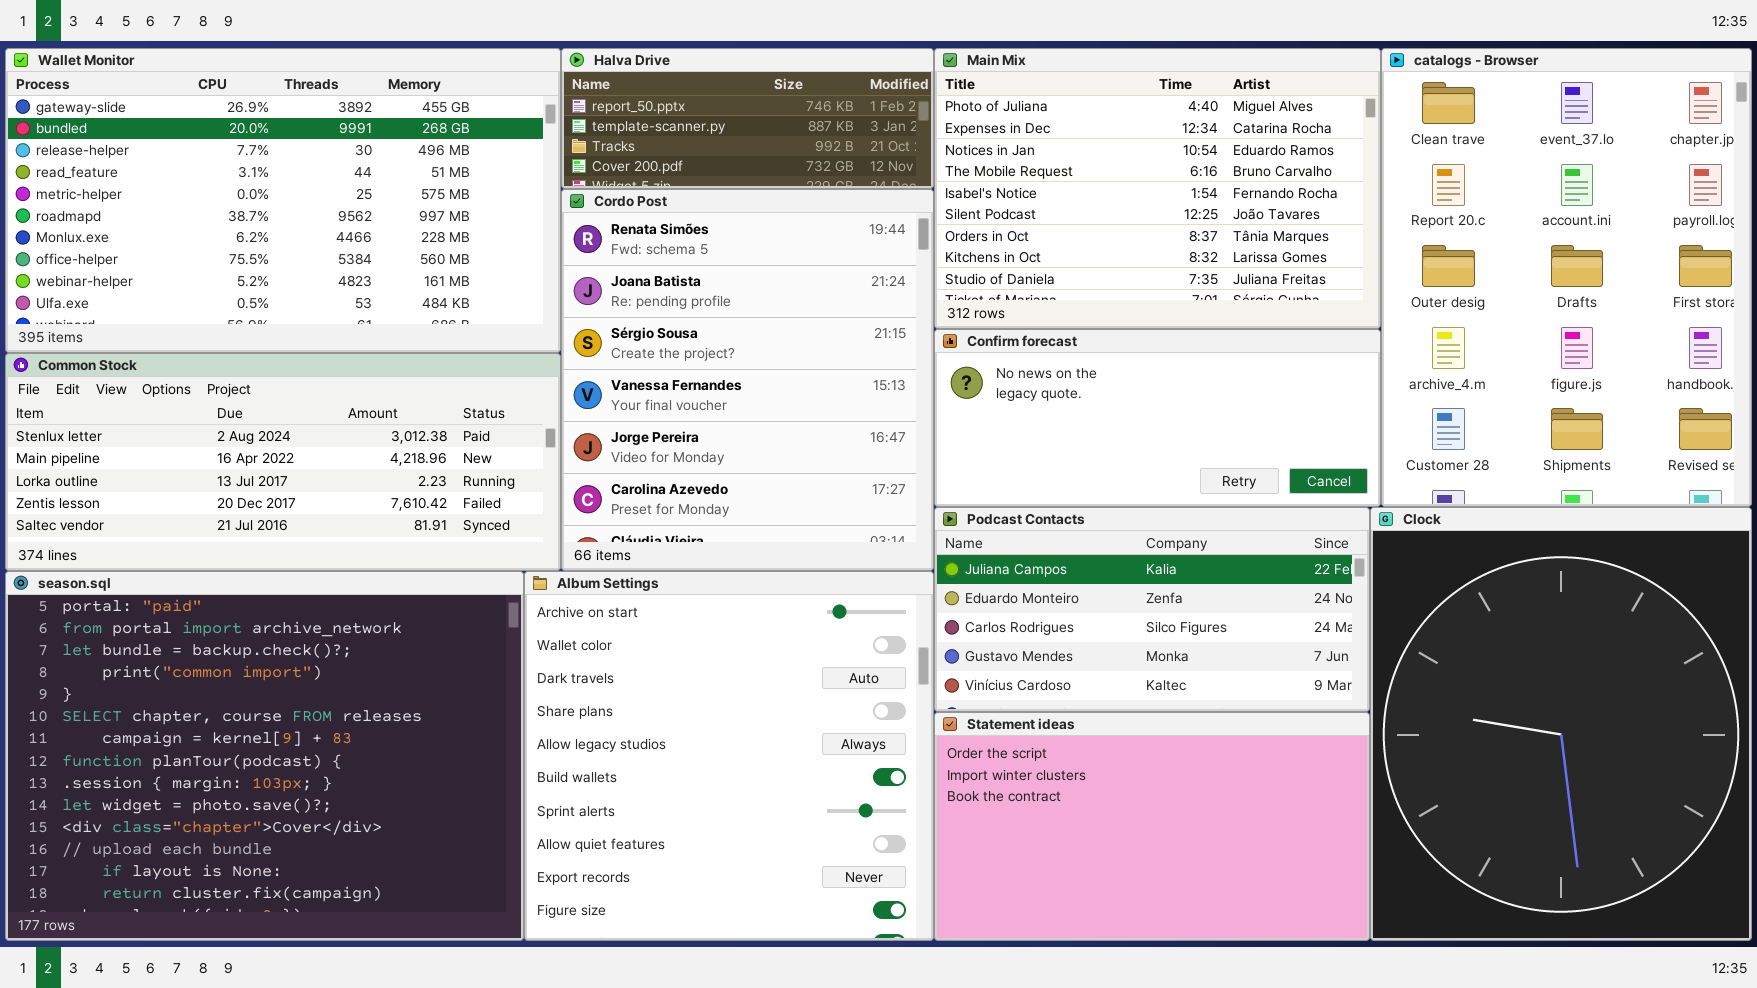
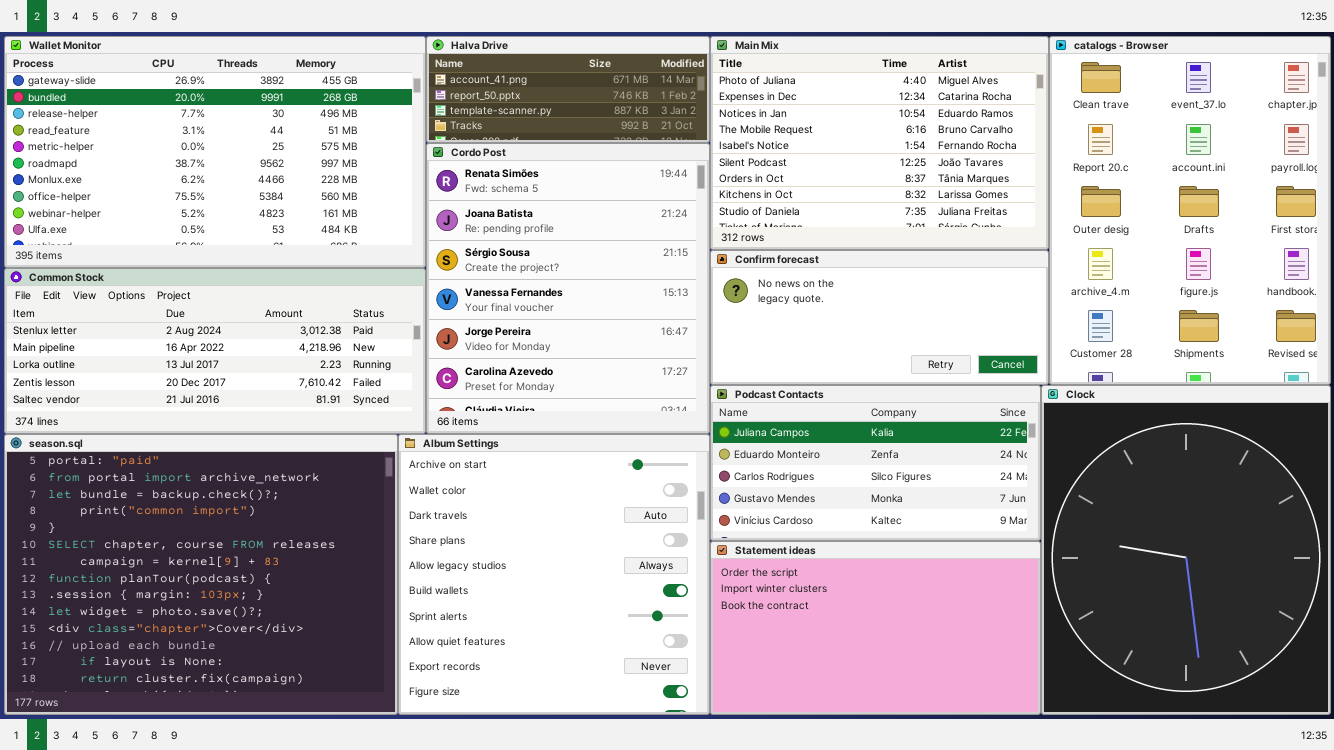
Halva Drive: [561,48,934,189] -> [426,36,710,143], scrolled up 1 row

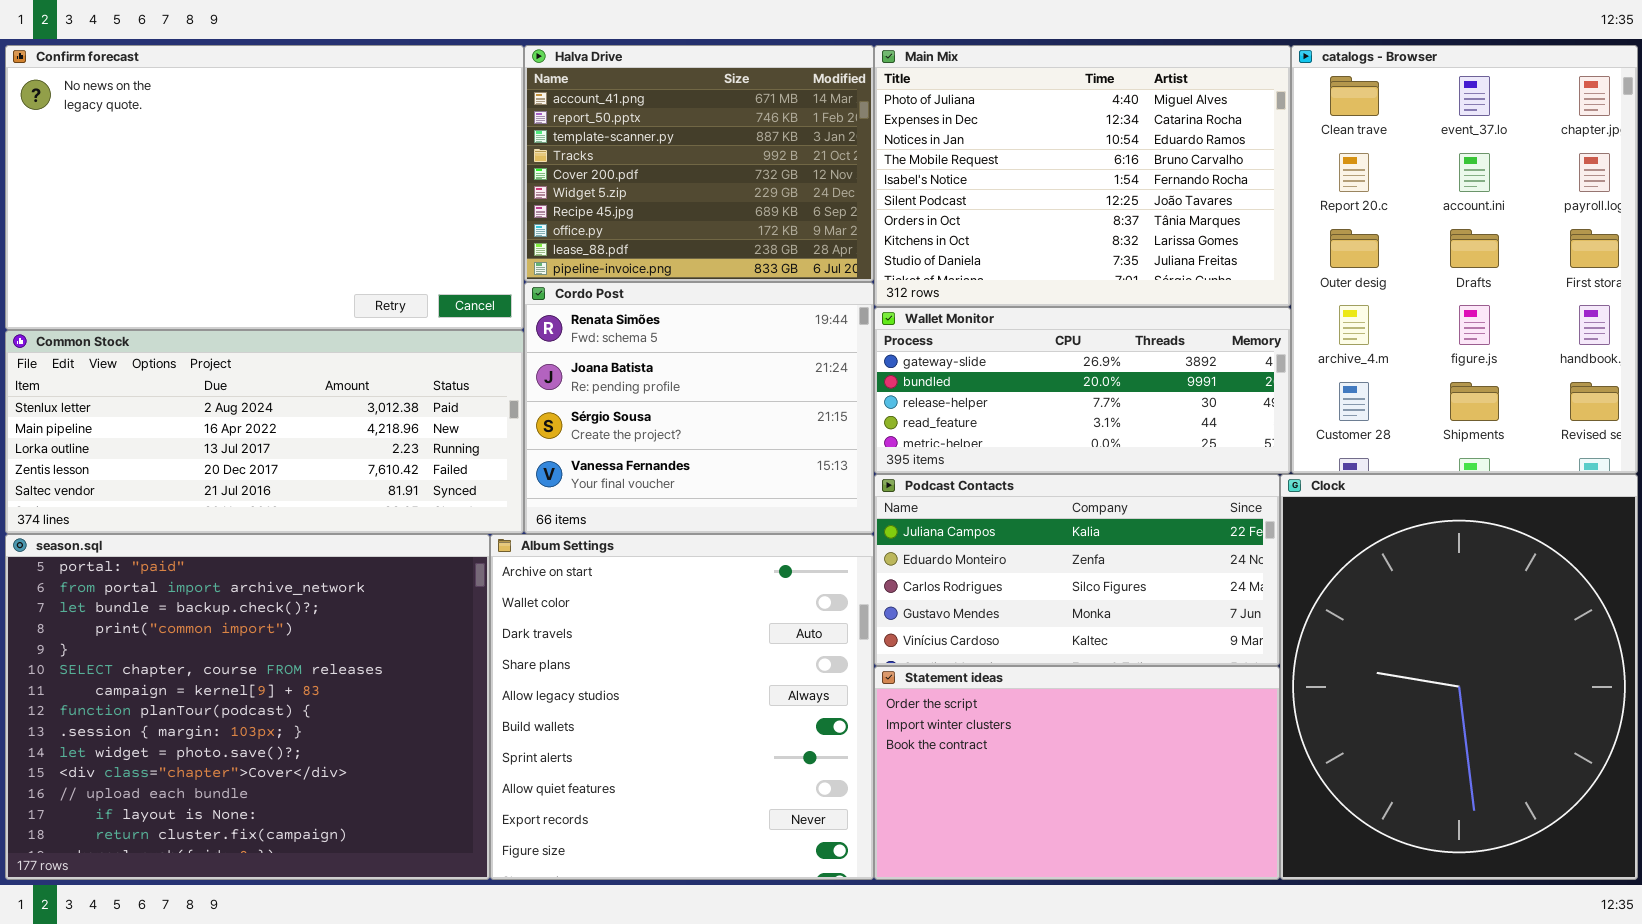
Wallet Monitor: [4,36,426,268] -> [874,307,1291,474], moved, resized
Halva Drive: [426,36,710,143] -> [524,45,874,282], resized
Cordo Post: [426,143,710,434] -> [524,282,874,534], resized
Confirm forecast: [710,250,1049,385] -> [5,45,524,330], moved, resized

